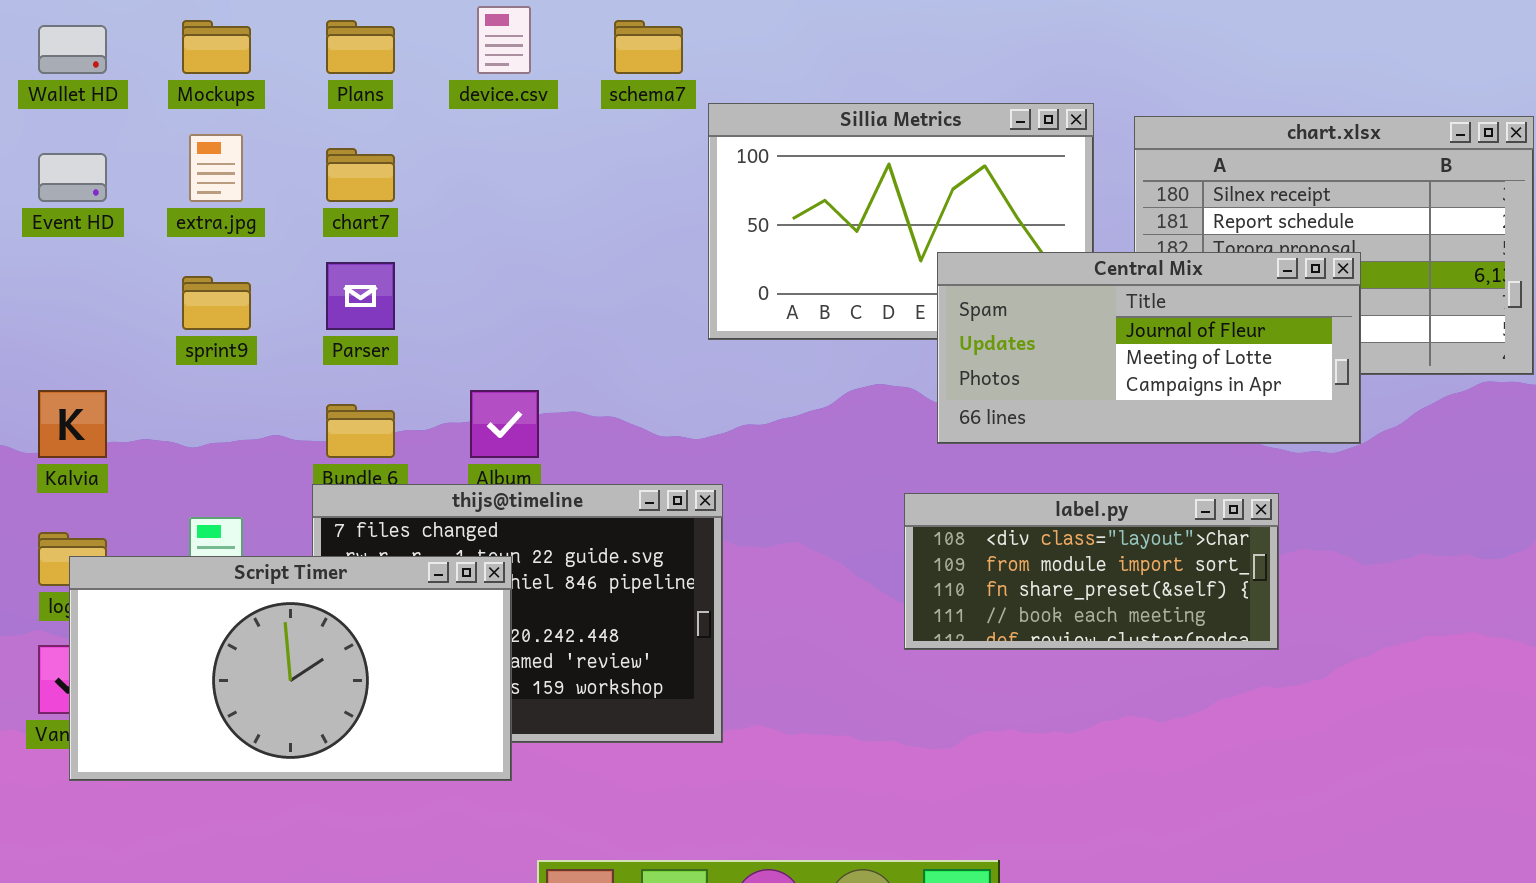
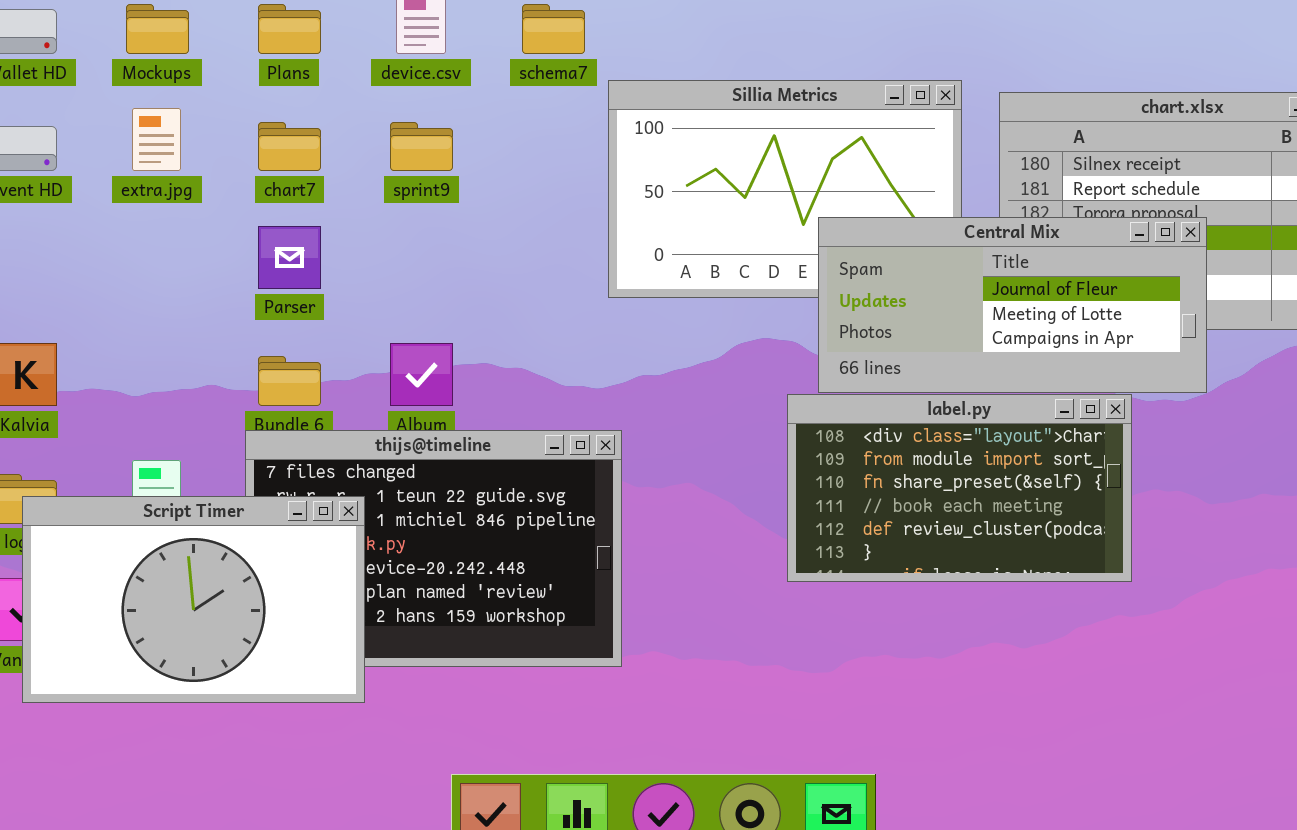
sprint9: [182,276,251,330] -> [390,122,453,171], moved
label.py: [904,493,1279,650] -> [787,394,1132,582], resized
Script Timer: [69,556,512,781] -> [22,496,365,703], resized

